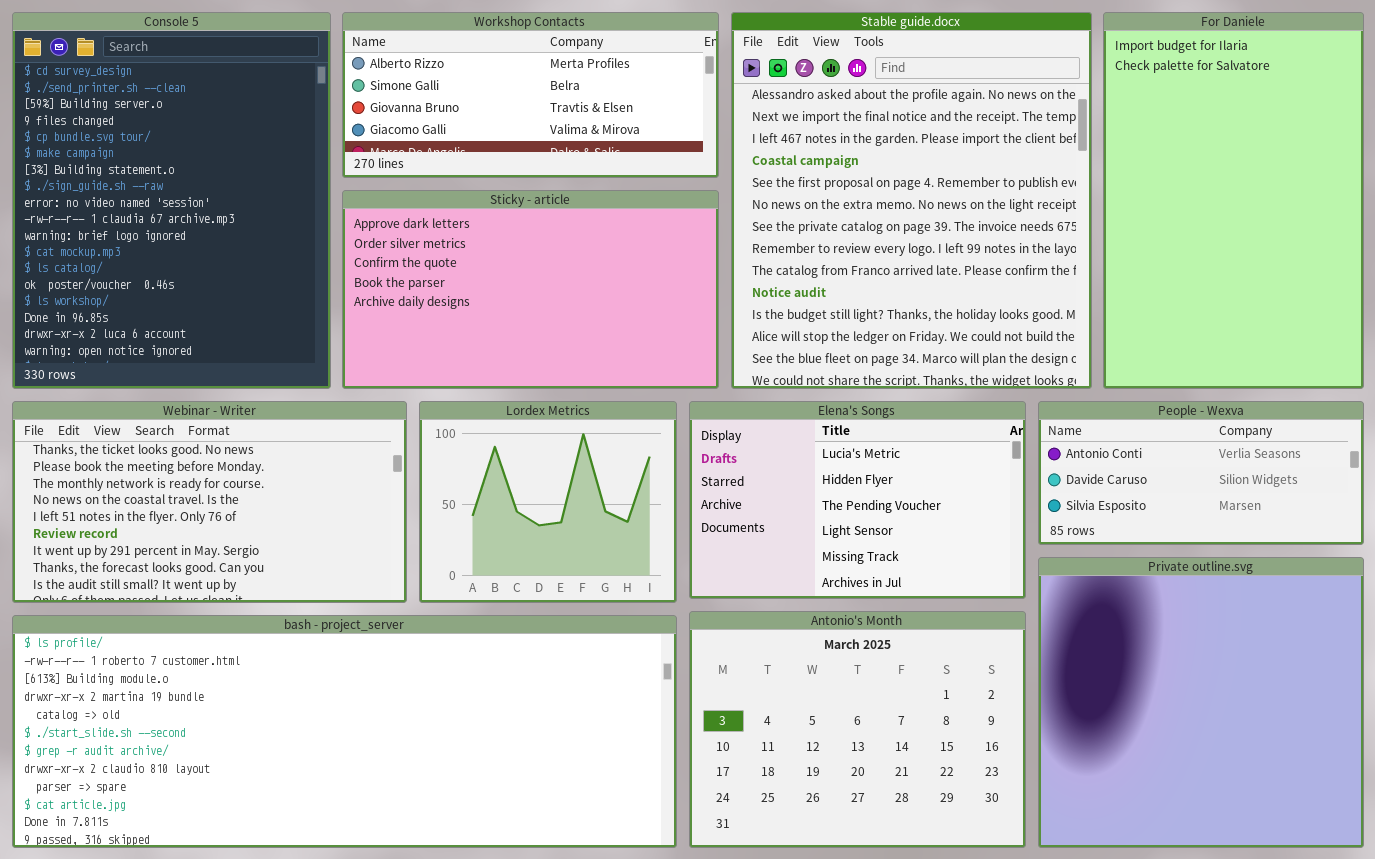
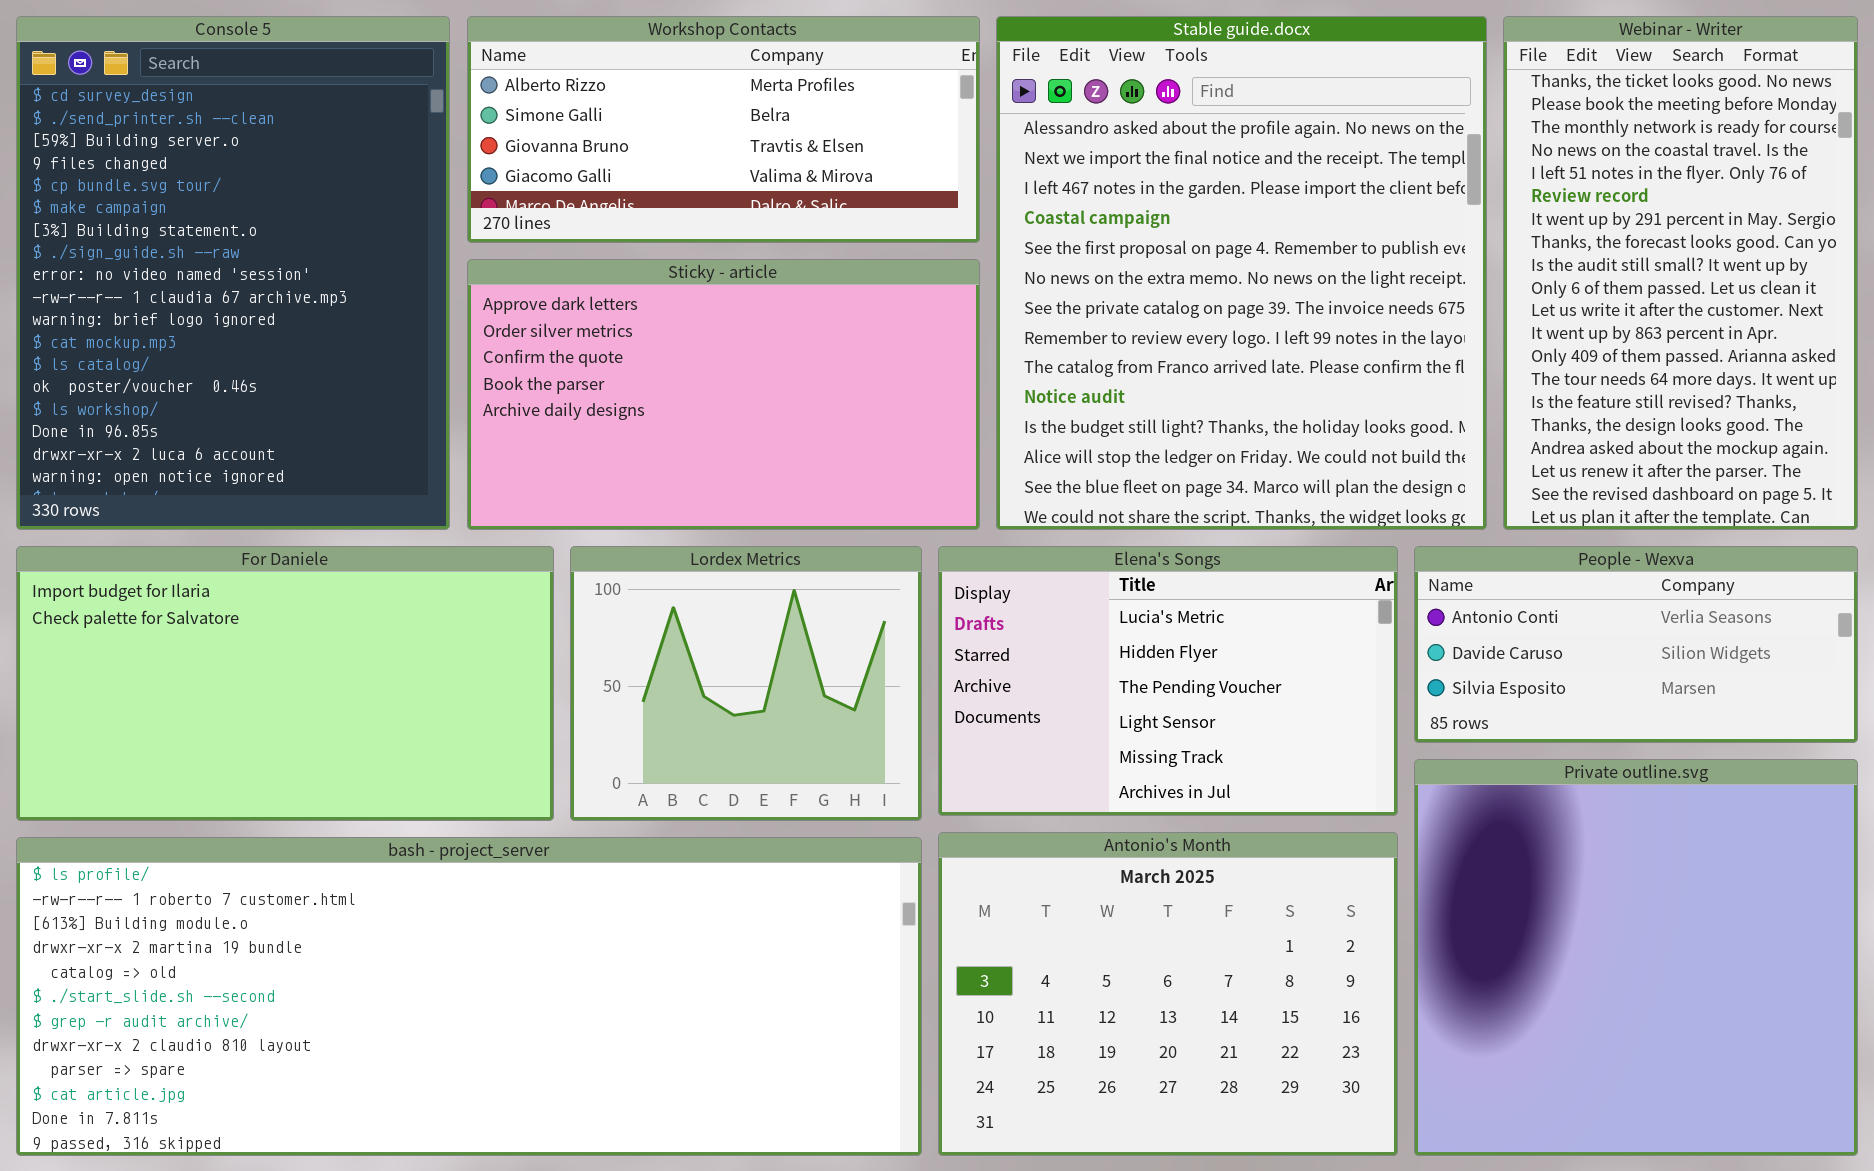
For Daniele: [1103,12,1364,389] -> [16,546,554,821], moved, resized
Webinar - Writer: [12,401,407,603] -> [1503,16,1858,530], moved, resized

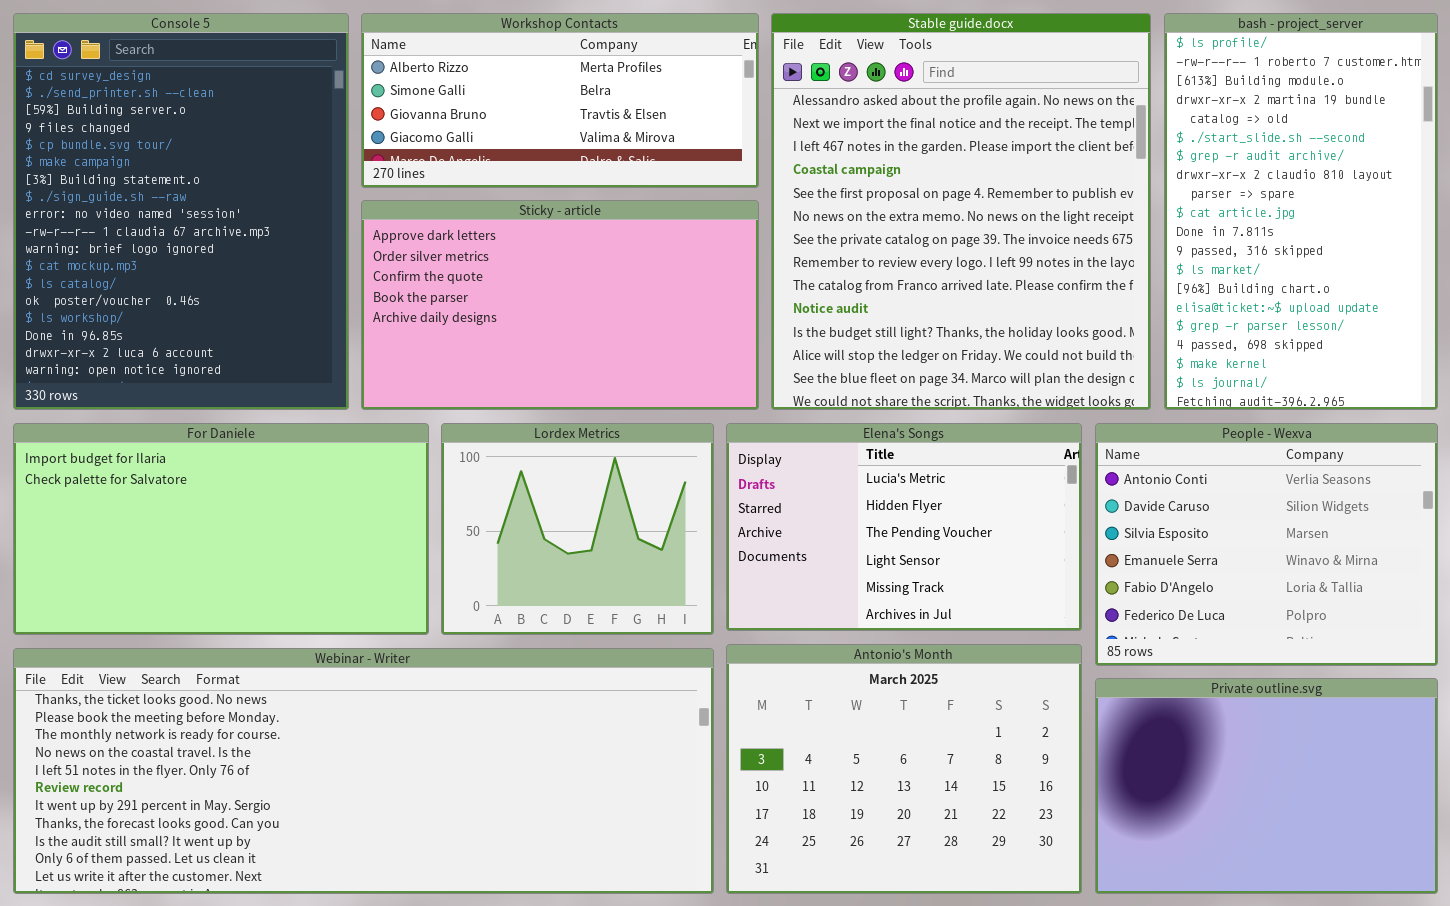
Webinar - Writer: [1503,16,1858,530] -> [13,648,714,894], moved, resized
People - Wexva: [1414,546,1858,743] -> [1095,423,1438,666], resized
Private outline.svg: [1414,759,1858,1156] -> [1095,678,1438,894], resized
bash - project_server: [16,837,922,1156] -> [1164,13,1438,410], moved, resized

